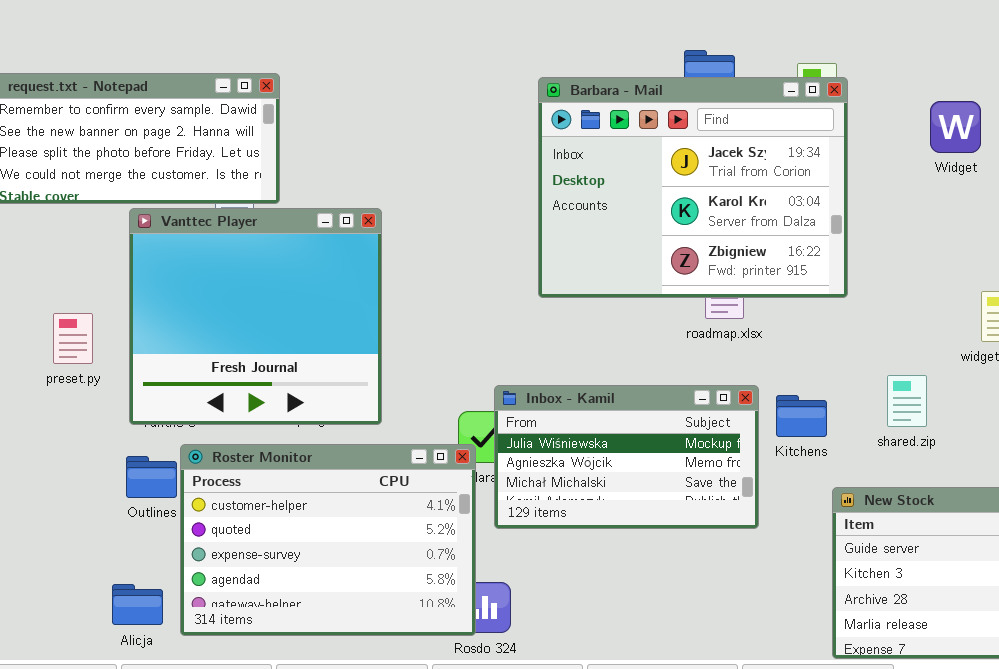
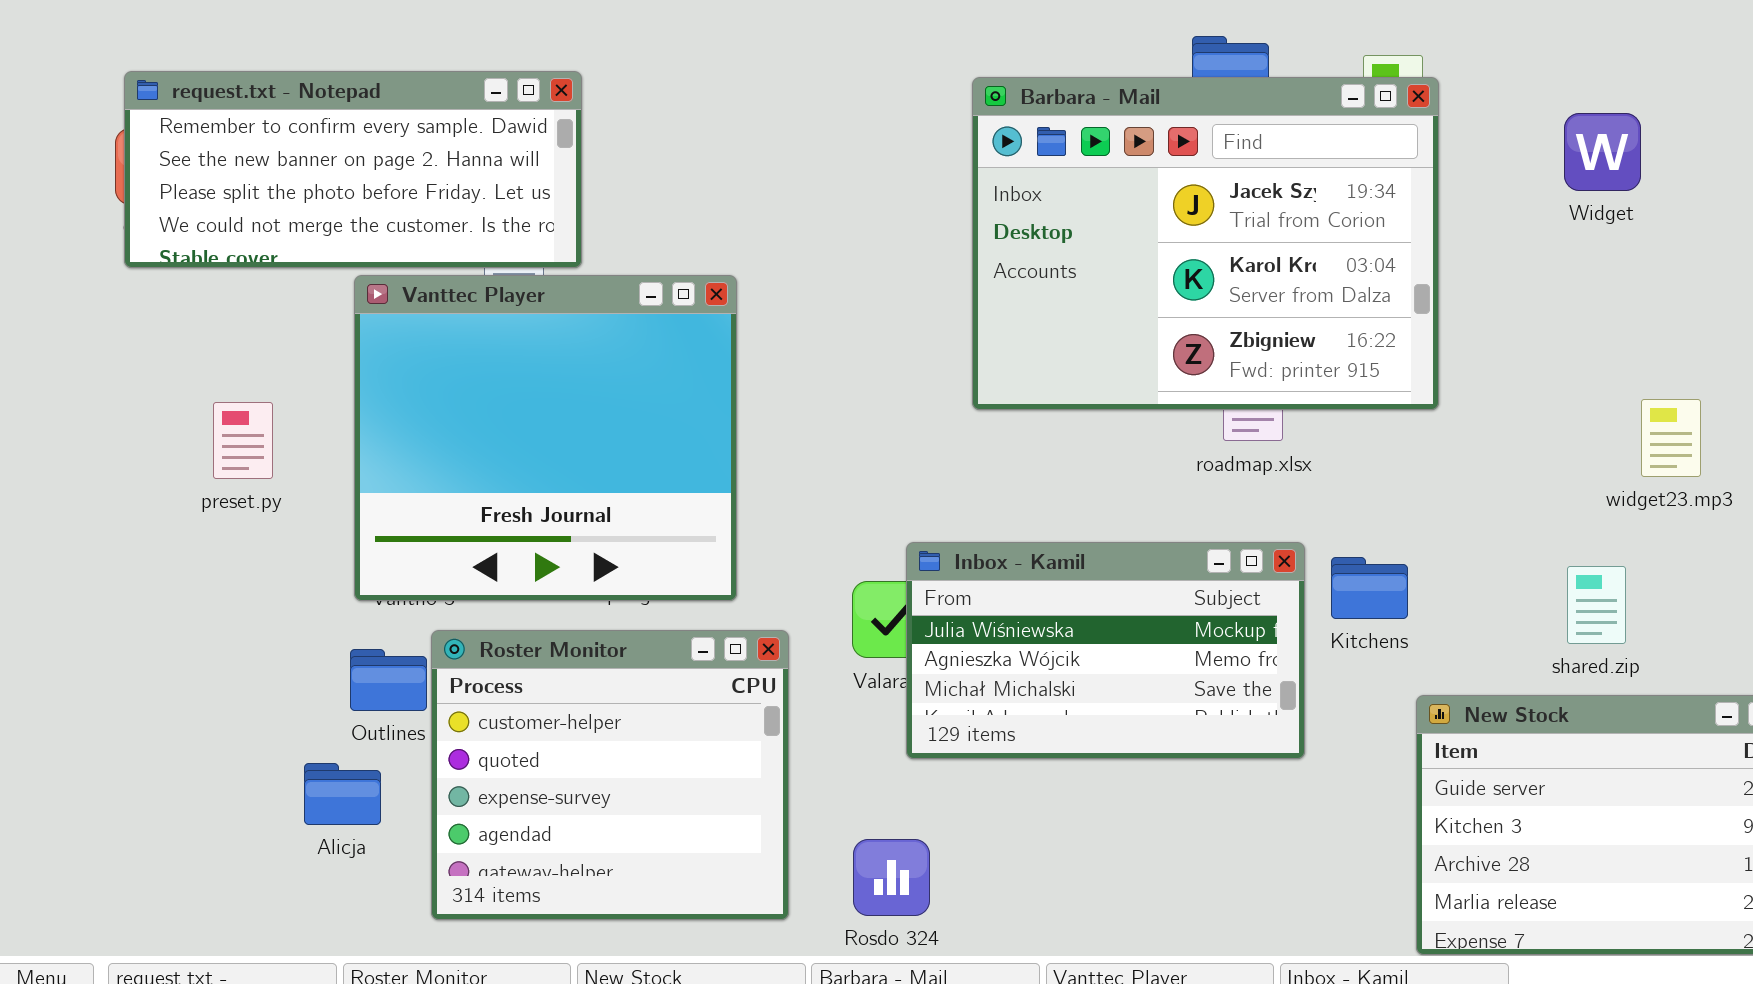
preset.py: [53,313,93,364] -> [213,402,273,479], moved
shared.zip: [887,375,927,427] -> [1567,566,1626,644], moved
Roster Monitor: [180,444,476,636] -> [431,630,789,920], resized
Alicja: [112,584,163,625] -> [304,763,381,825], moved

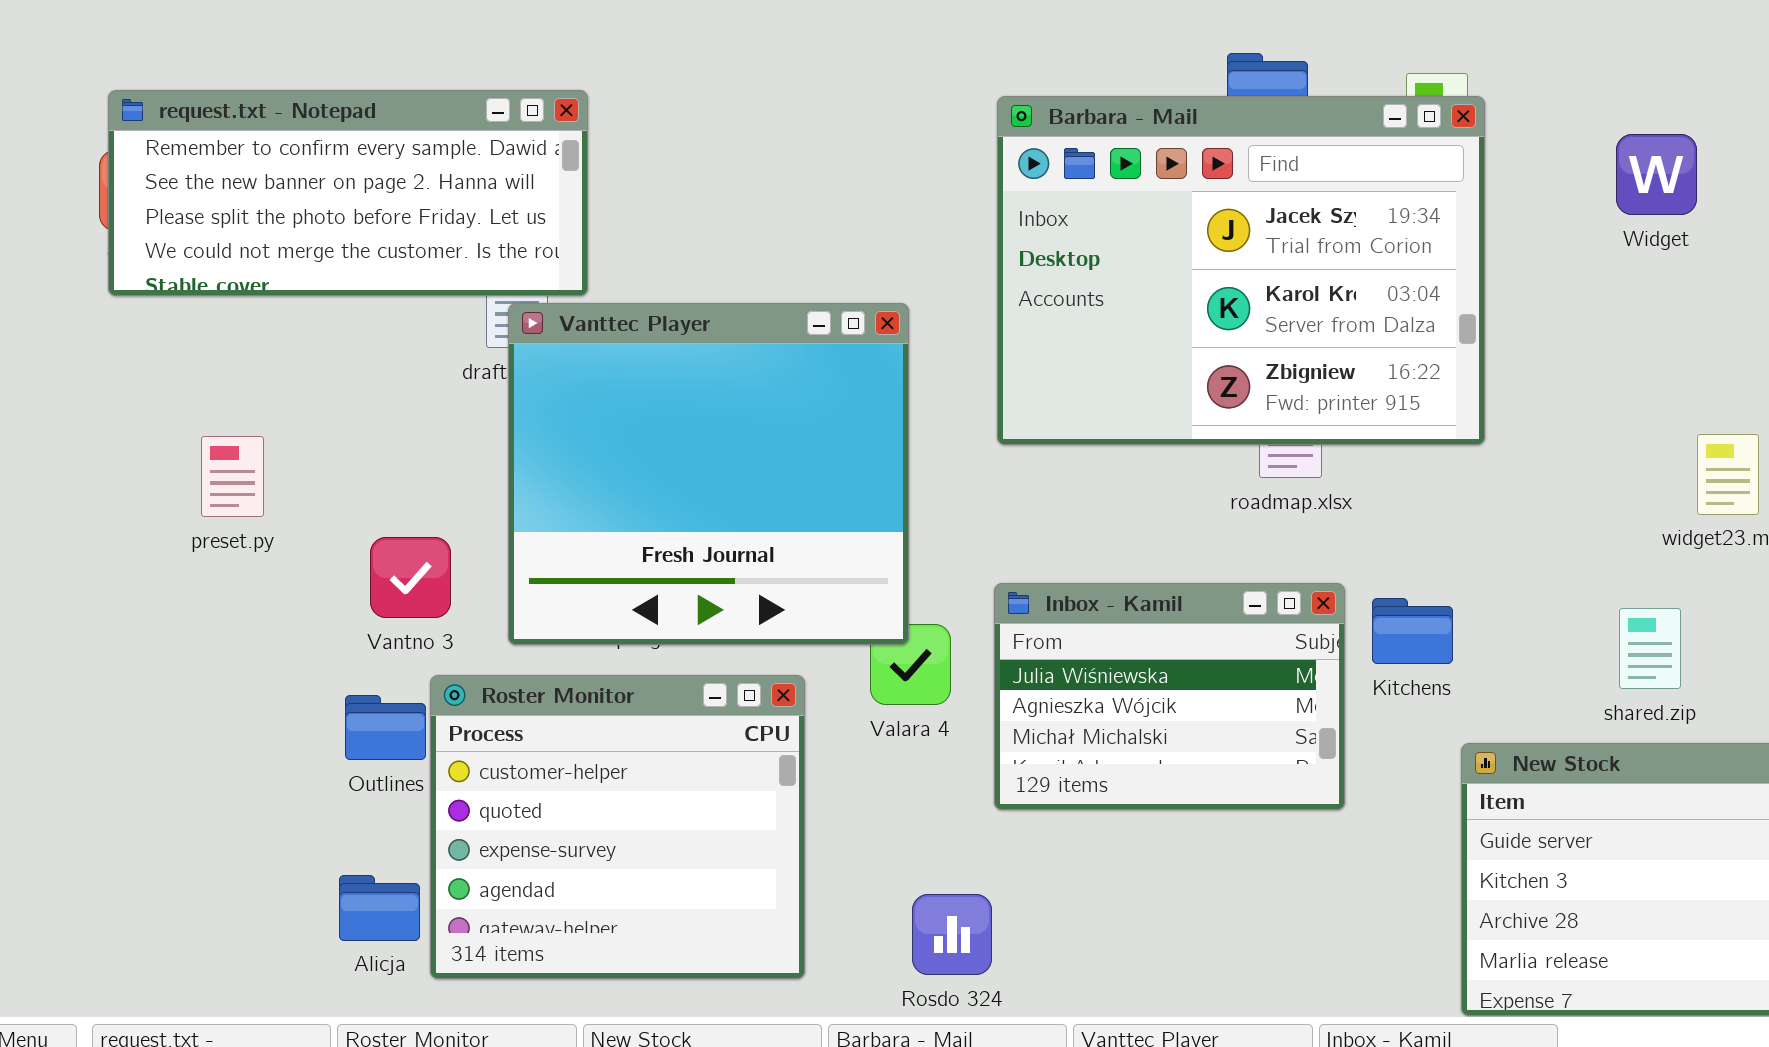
Vanttec Player: [354,275,737,601] -> [508,303,909,645], moved
Inbox - Kamil: [906,542,1305,759] -> [994,583,1345,810], resized
Alicja: [304,763,381,825] -> [339,875,420,941], moved
Rosdo 324: [853,839,930,916] -> [912,894,992,975], moved

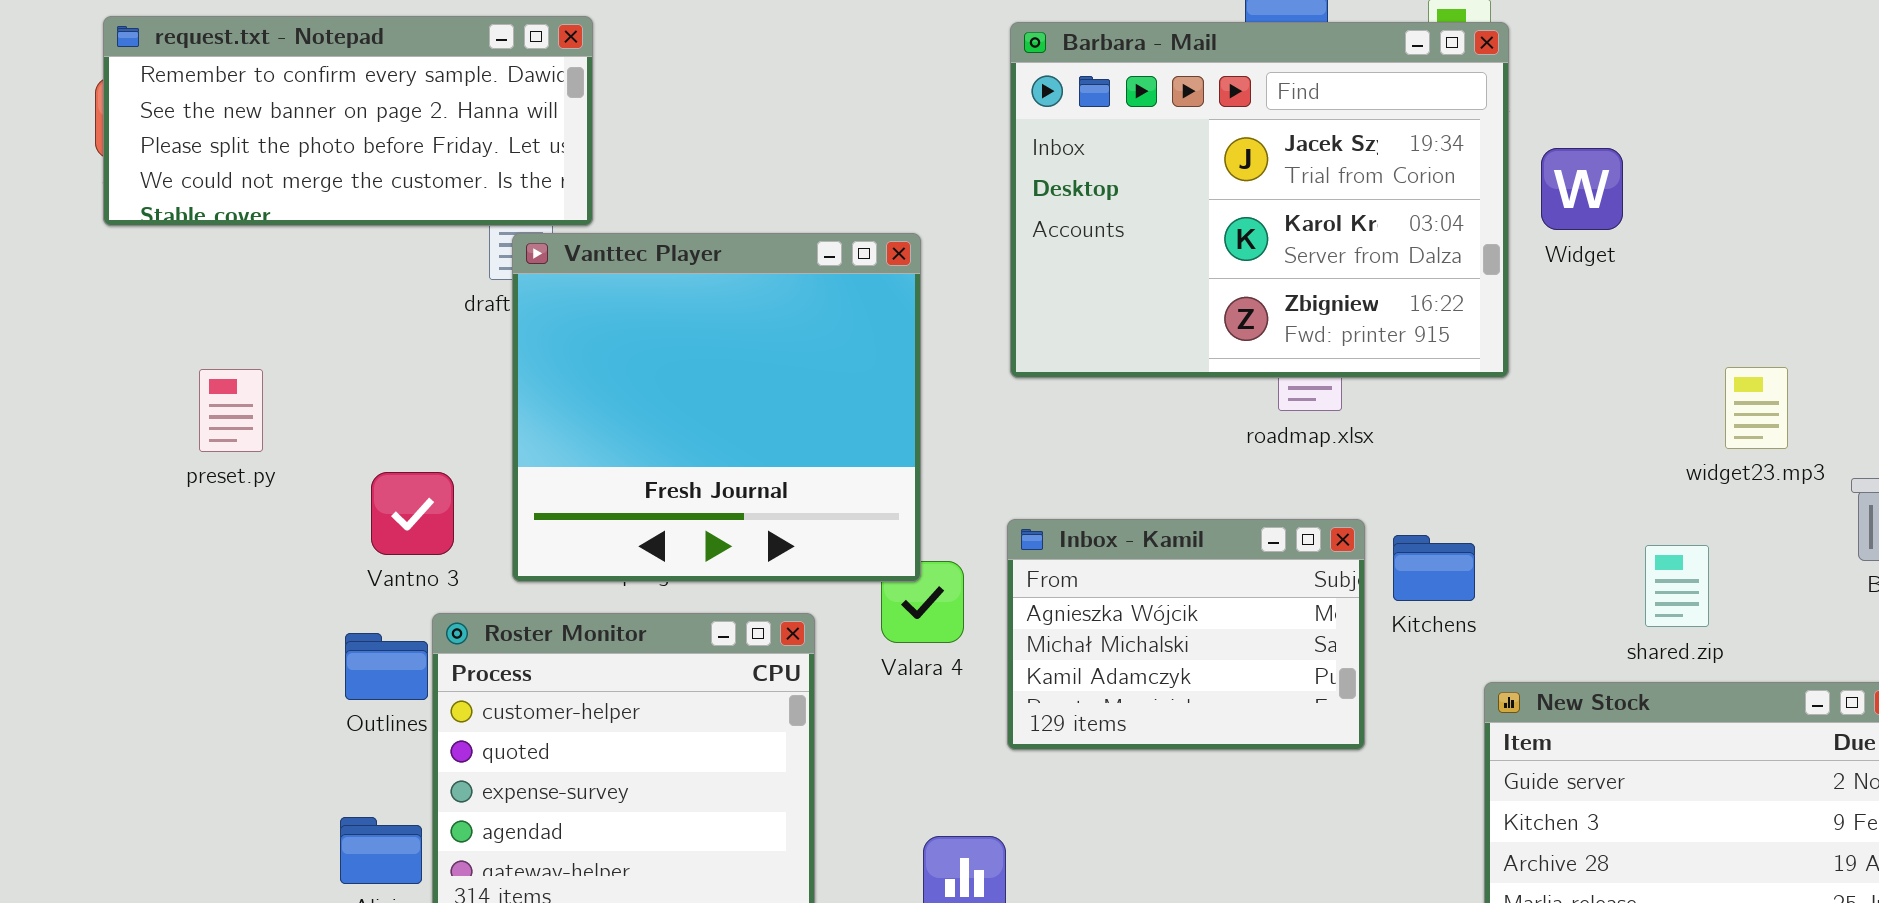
Widget: [1616,134,1697,215] -> [1541,148,1623,230], moved
Inbox - Kamil: [994,583,1345,810] -> [1007,519,1365,750], scrolled down 1 row

